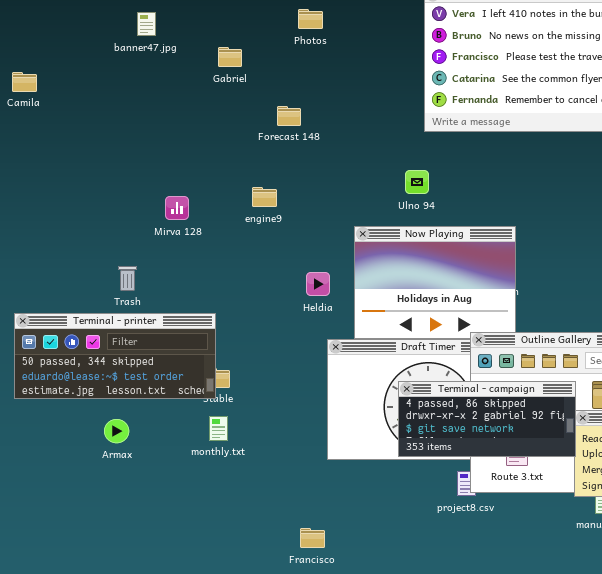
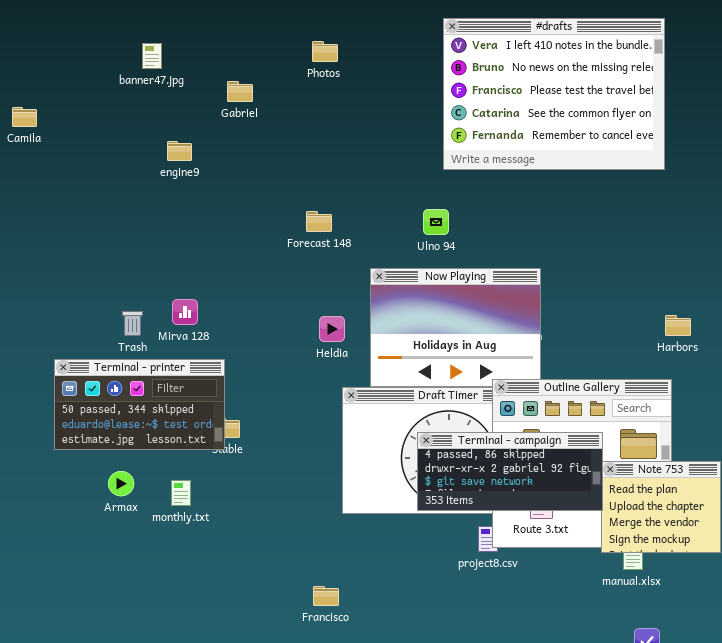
Forecast 148: [277,106,301,126] -> [306,211,332,232], moved
engine9: [252,187,277,207] -> [167,141,192,161], moved
Mirva 128: [165,196,189,220] -> [172,299,198,325], moved
Terminal - printer: [14,313,216,399] -> [54,359,225,450], resized
monthly.txt: [209,416,228,441] -> [171,480,191,506], moved

